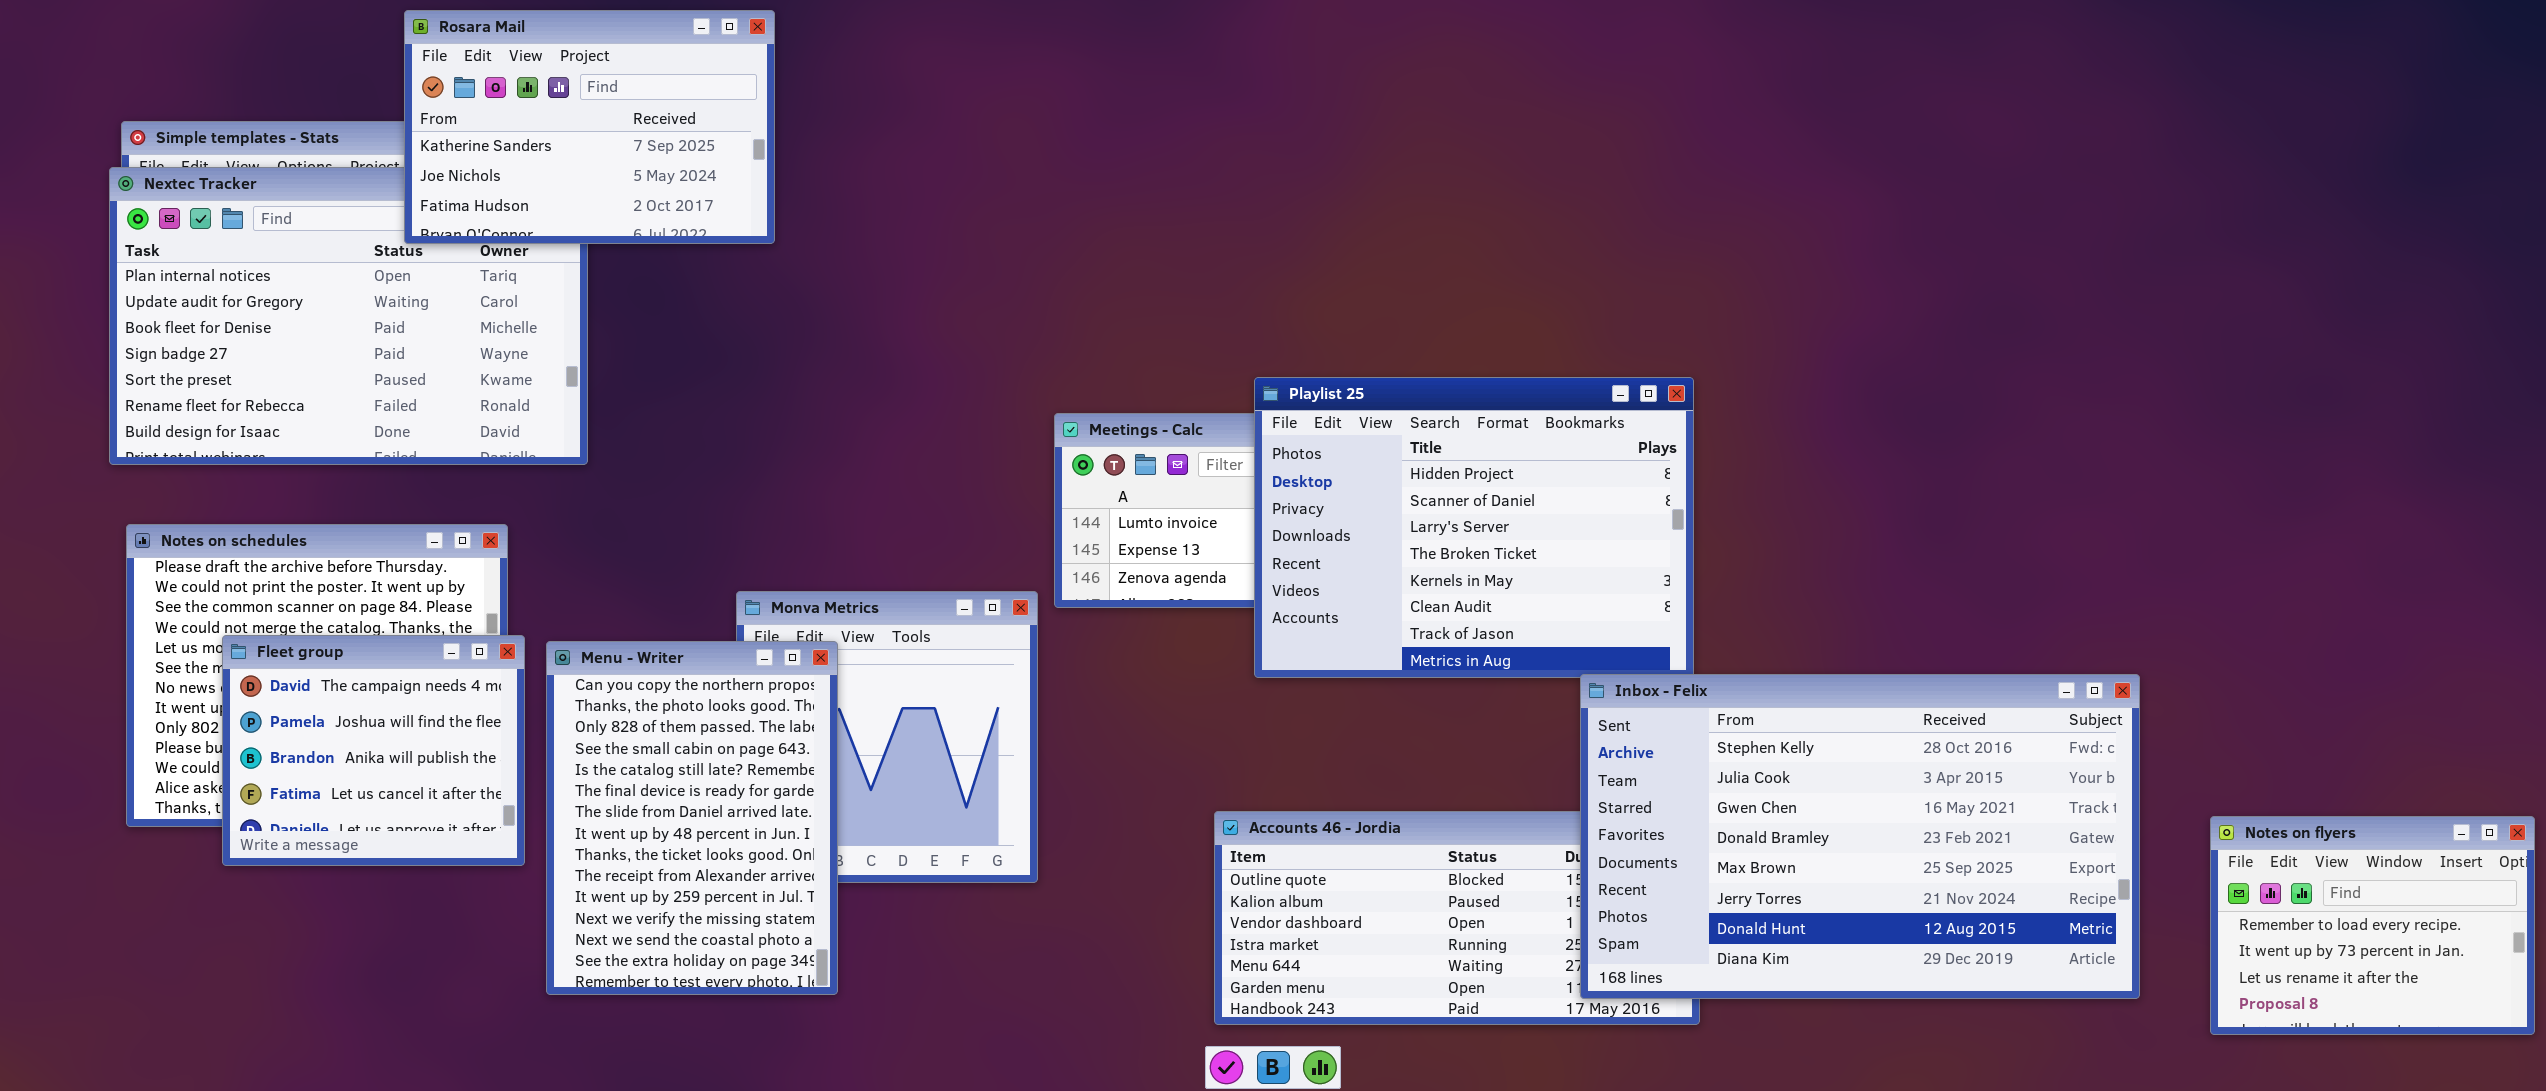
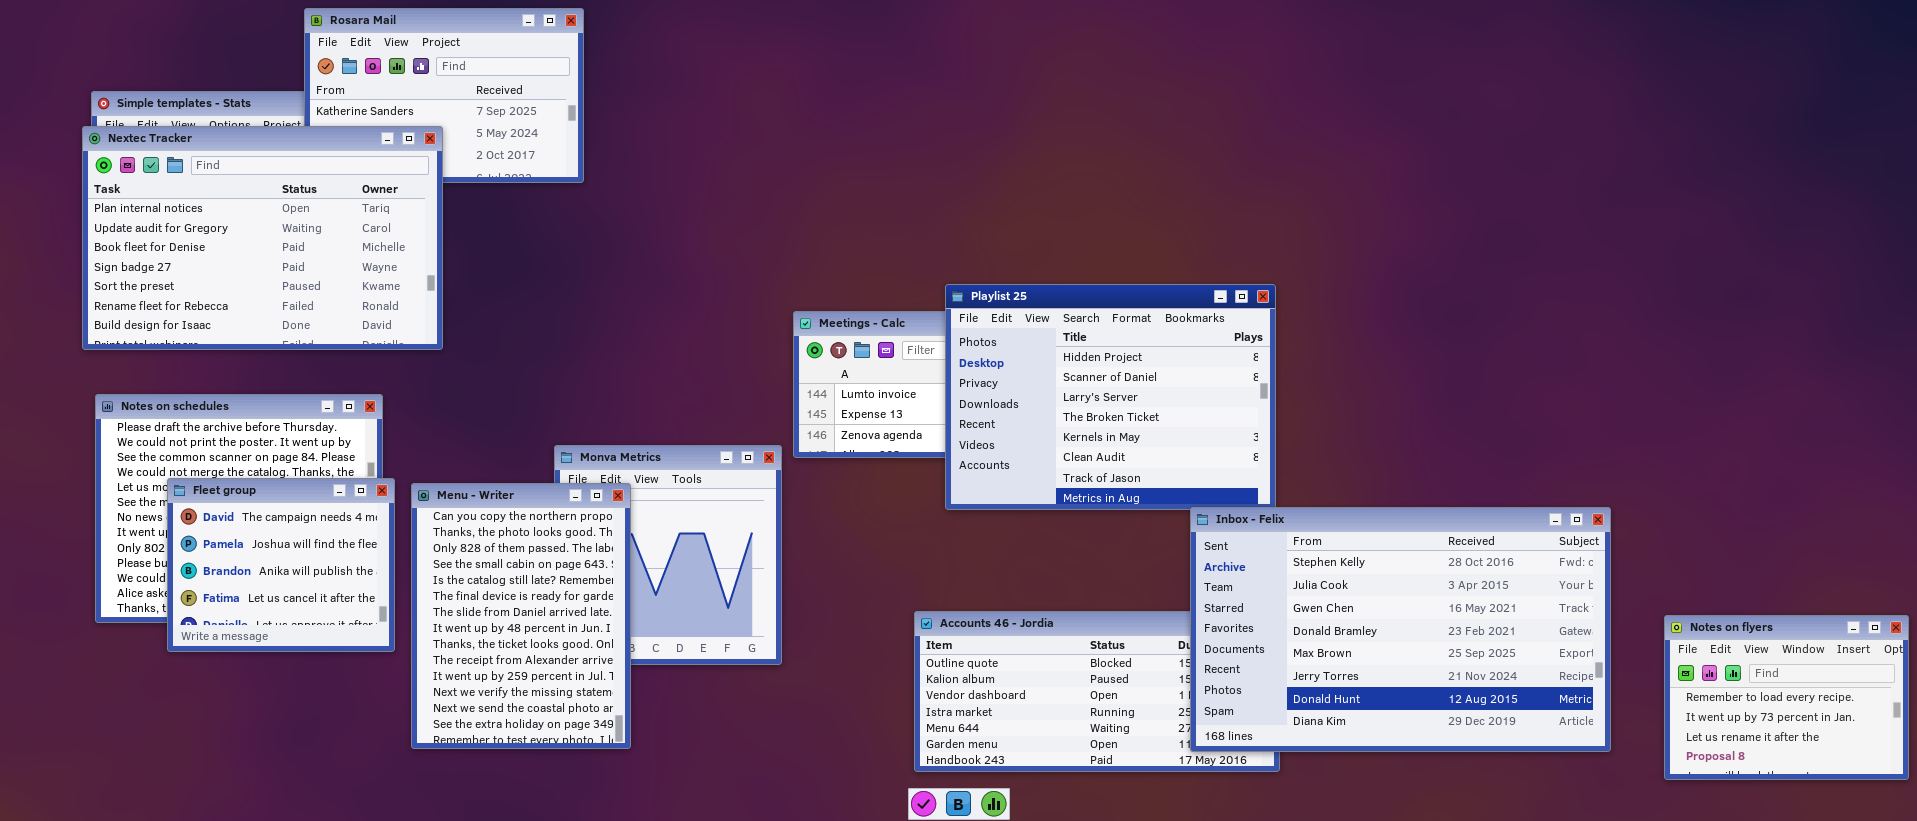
Nextec Tracker: [109,167,588,465] -> [82,126,443,350], raised

